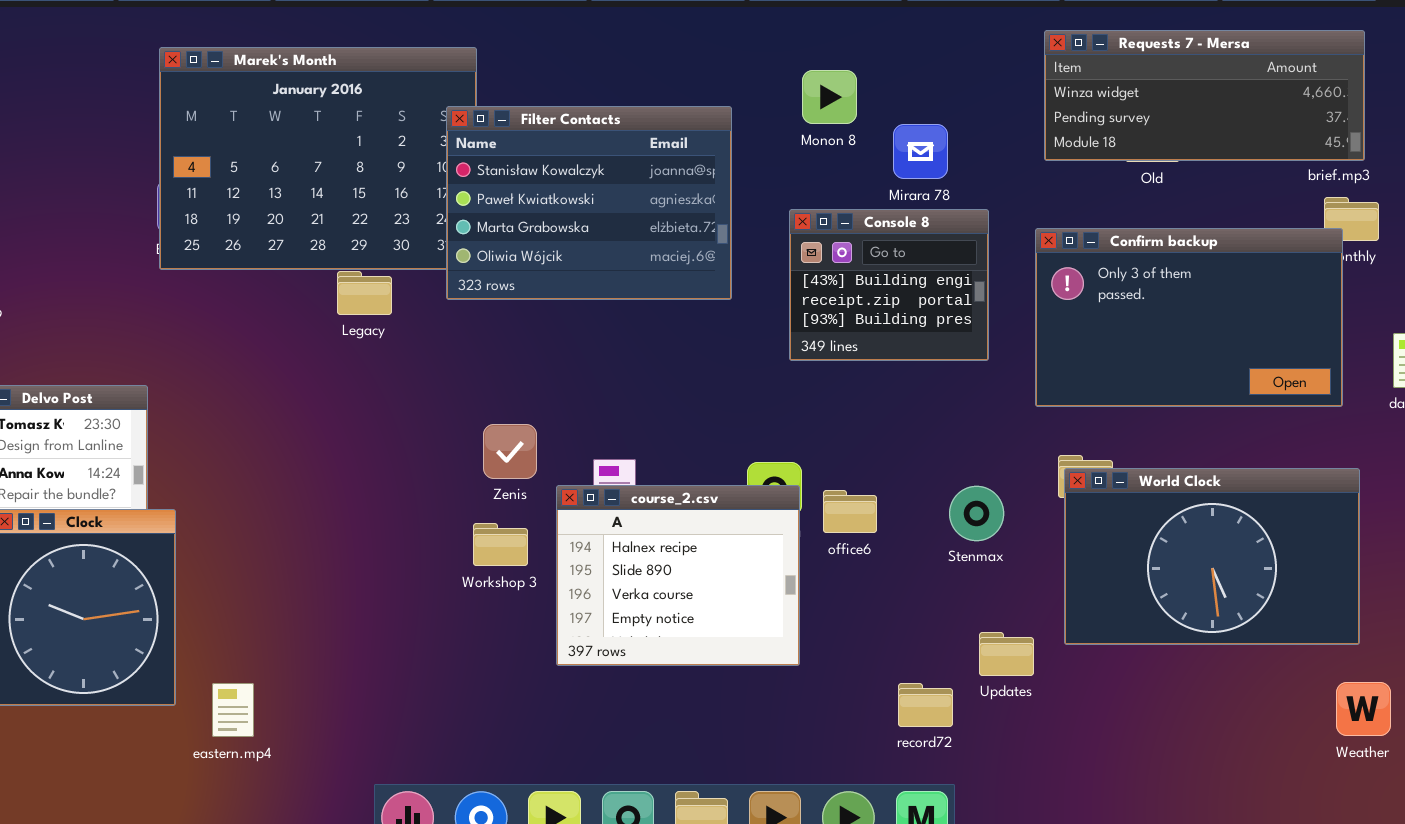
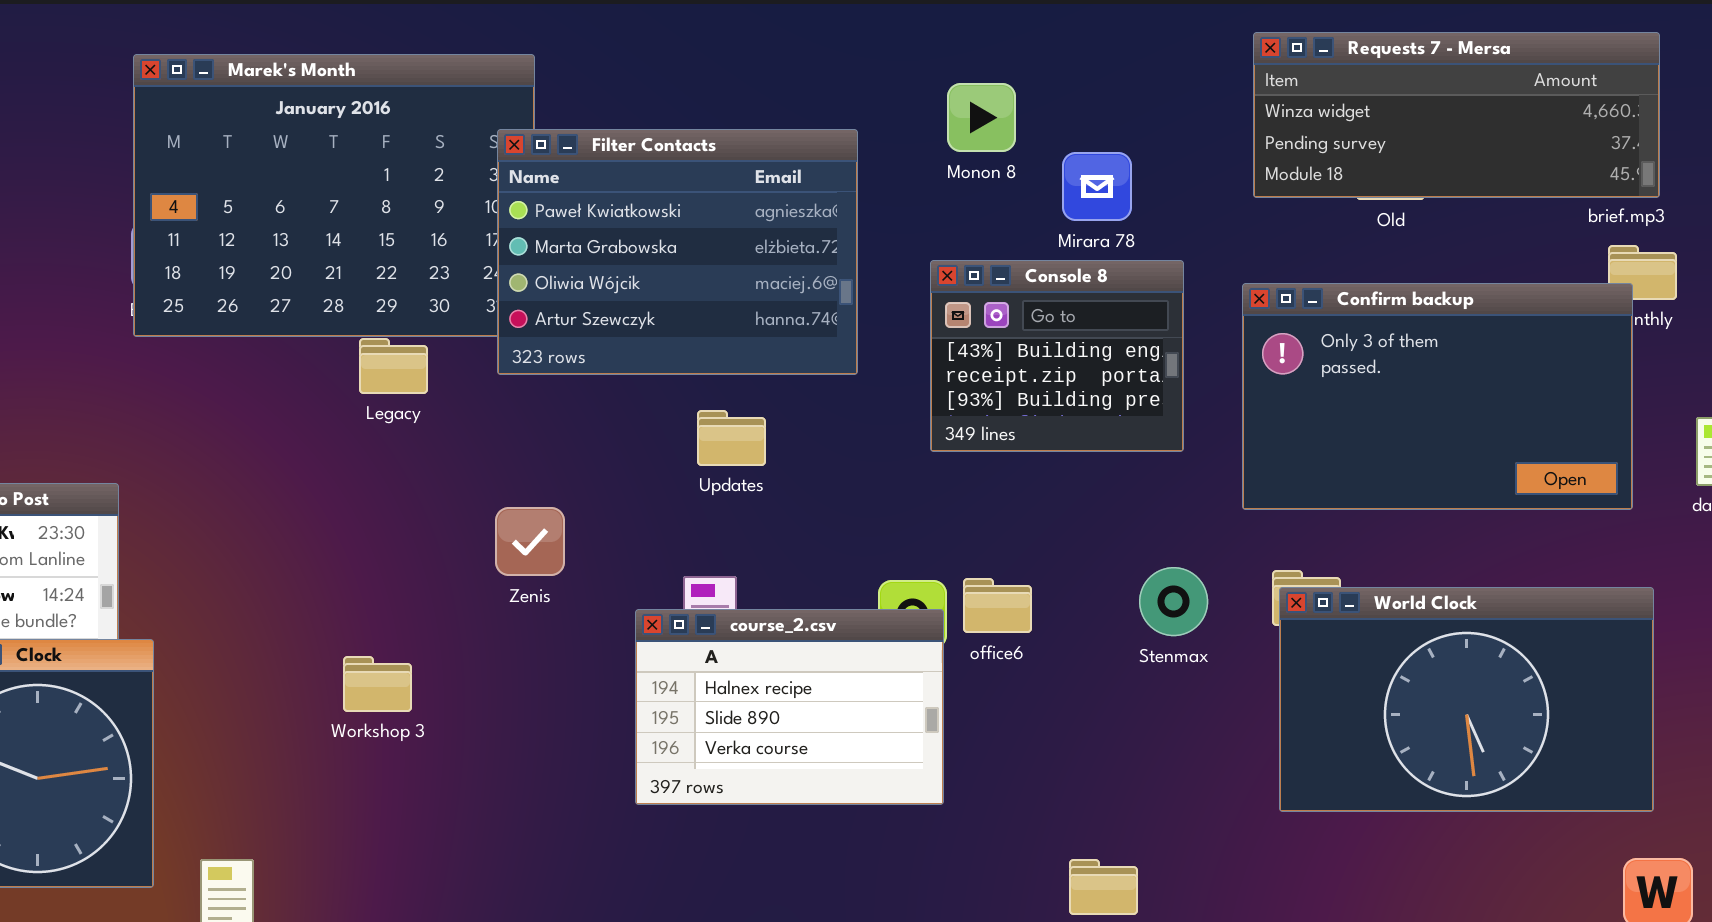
Filter Contacts: [446,106,732,300] -> [497,129,858,375], scrolled down 1 row
Zenis: [483,424,537,479] -> [495,507,565,576], moved
course_2.csv: [556,485,800,666] -> [635,609,944,805], resized
Stenmax: [949,486,1004,541] -> [1139,567,1208,636], moved
office6: [823,490,877,533] -> [963,578,1032,633], moved
Workshop 3: [473,523,528,566] -> [343,656,412,712], moved
Updates: [979,632,1034,676] -> [697,410,766,466], moved

